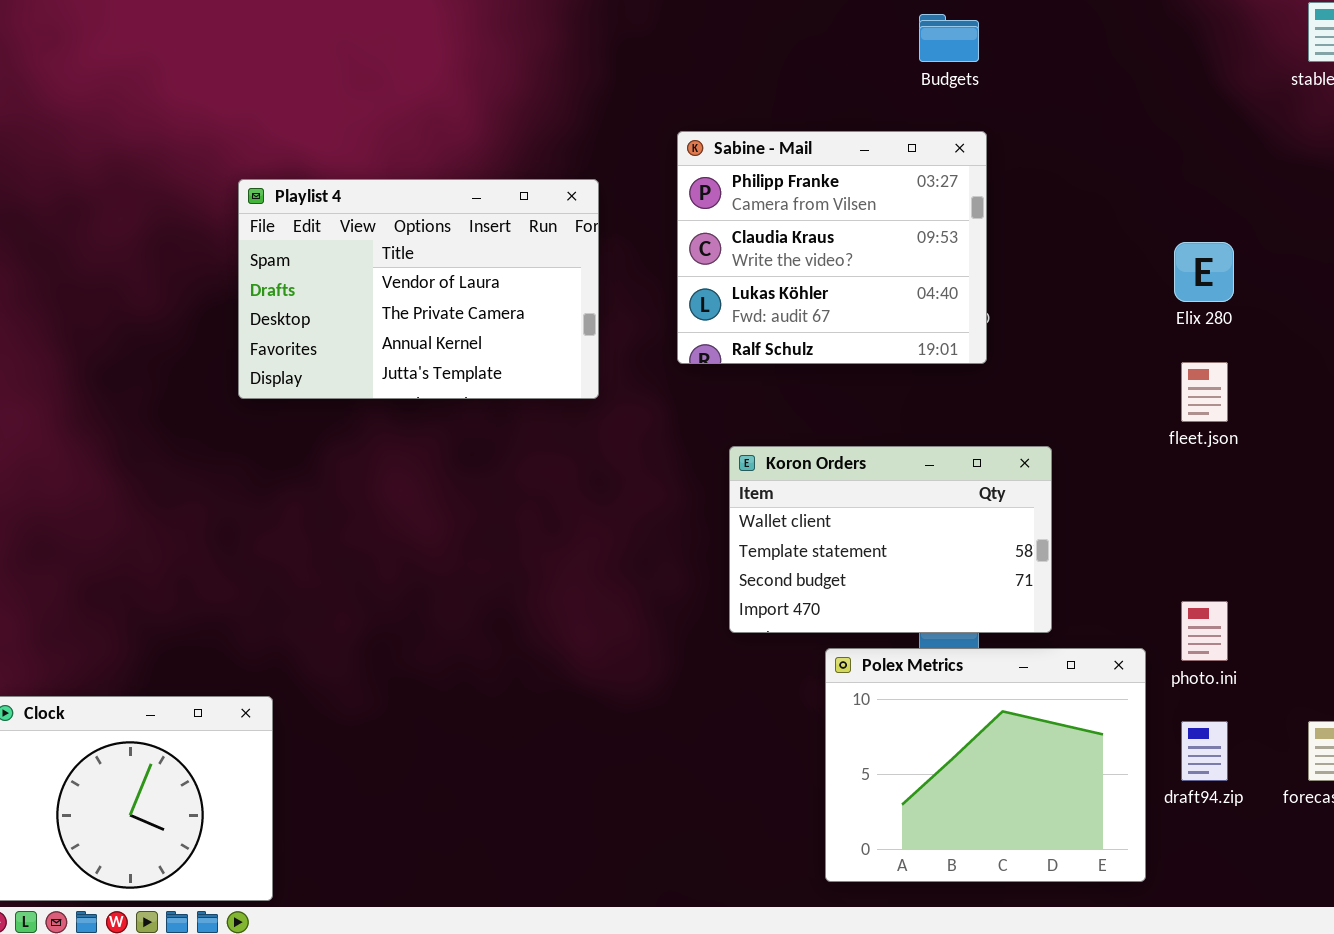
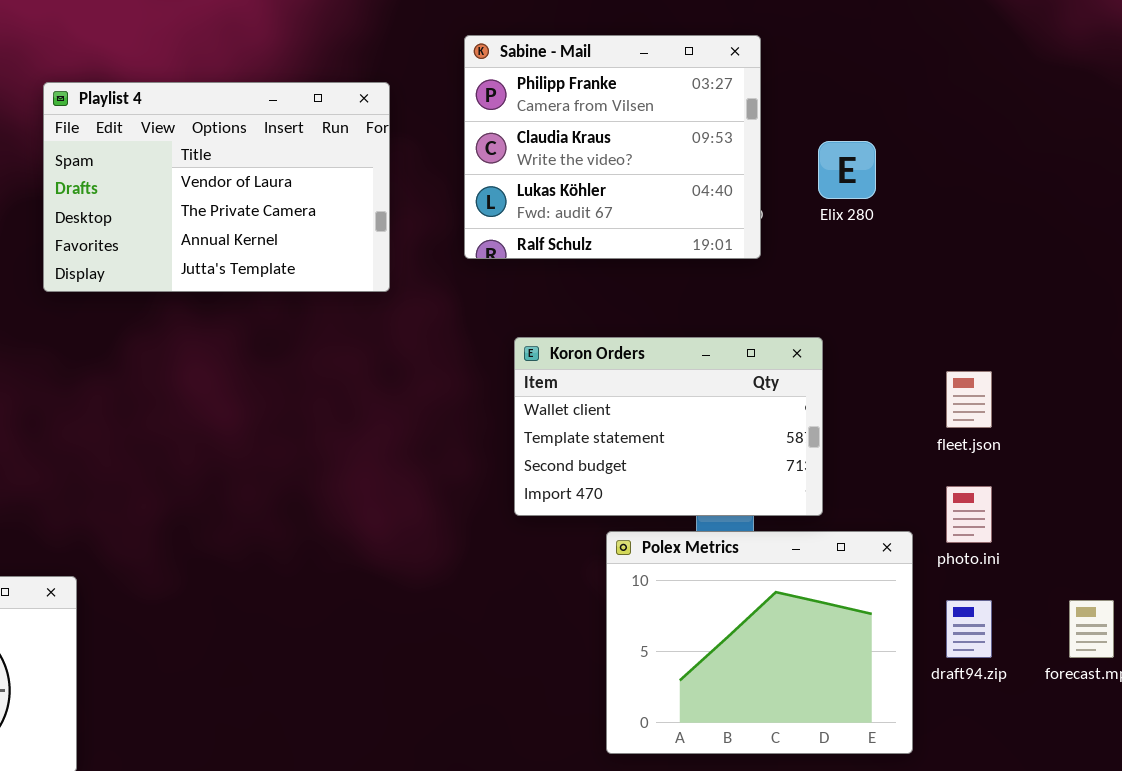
Elix 280: [1174,242,1234,302] -> [818,141,876,199], moved
fleet.json: [1181,362,1228,422] -> [946,371,992,428], moved

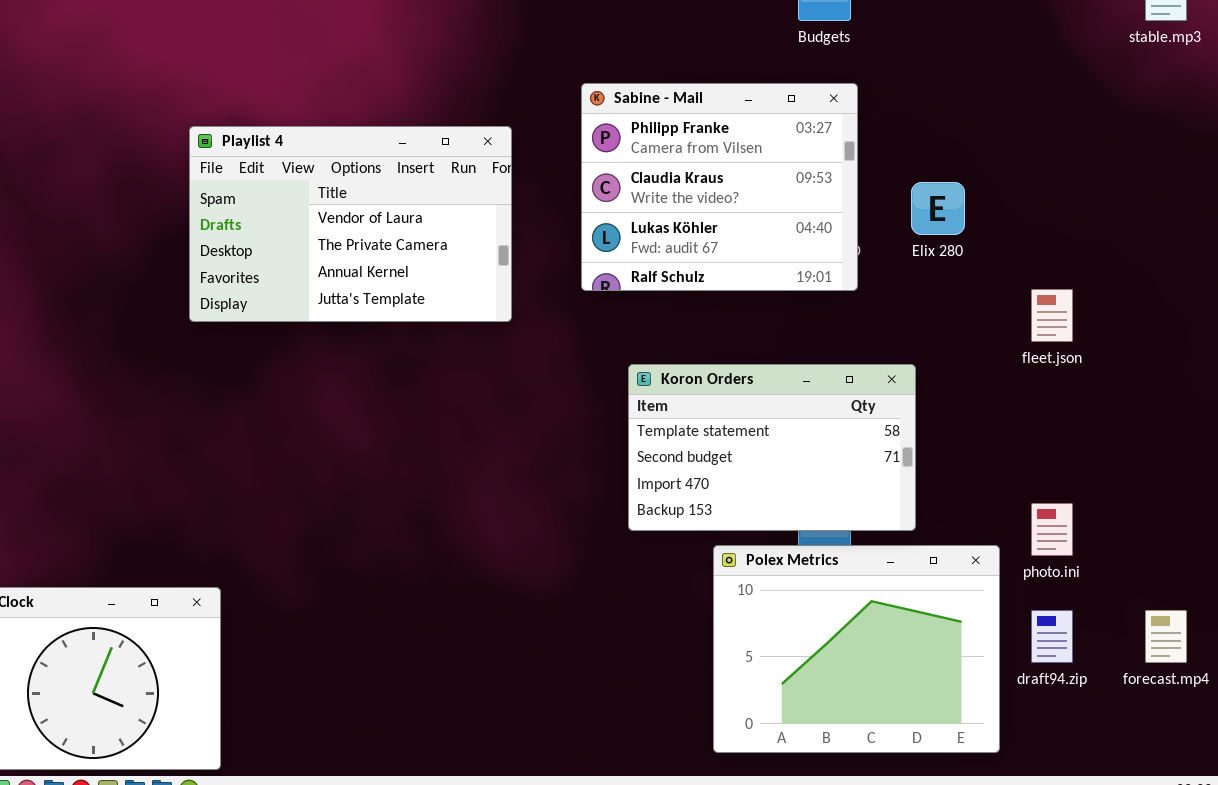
Koron Orders: [514,337,823,516] -> [628,364,916,531], scrolled down 1 row
fleet.json: [946,371,992,428] -> [1031,289,1073,342], moved

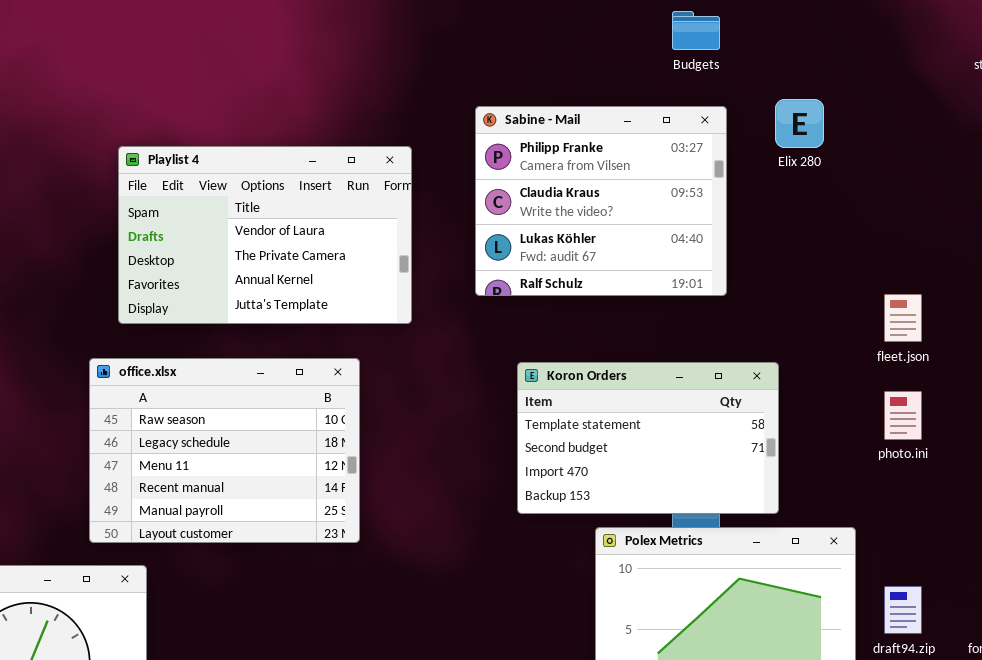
Elix 280: [911,182,965,235] -> [775,99,824,148], moved
office.xlsx: none -> [89,358,360,543], opened
photo.ini: [1031,503,1073,556] -> [884,391,922,440], moved

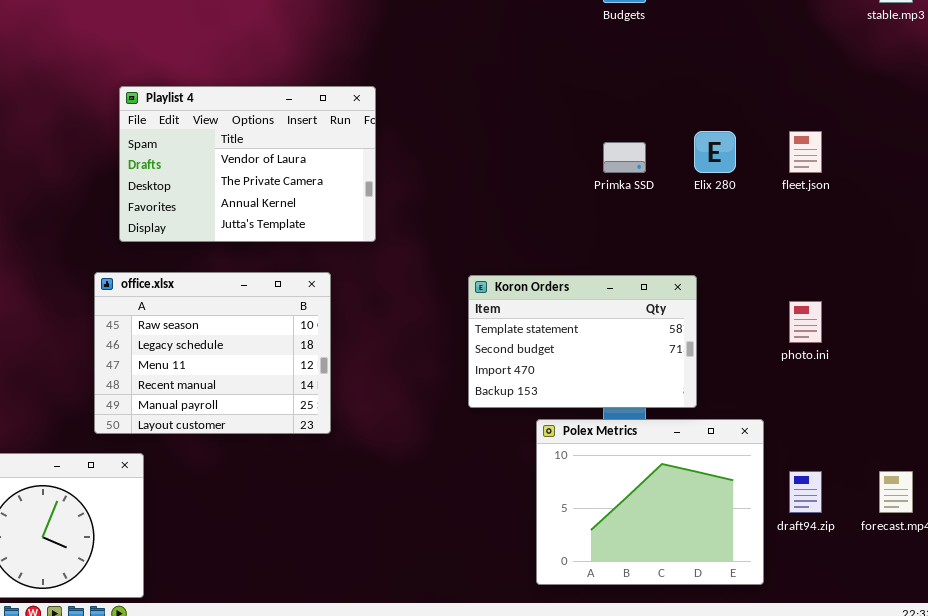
Elix 280: [775,99,824,148] -> [694,131,736,173], moved
Sabine - Mail: [475,106,727,296] -> none, closed
fleet.json: [884,294,922,342] -> [789,131,822,173], moved

